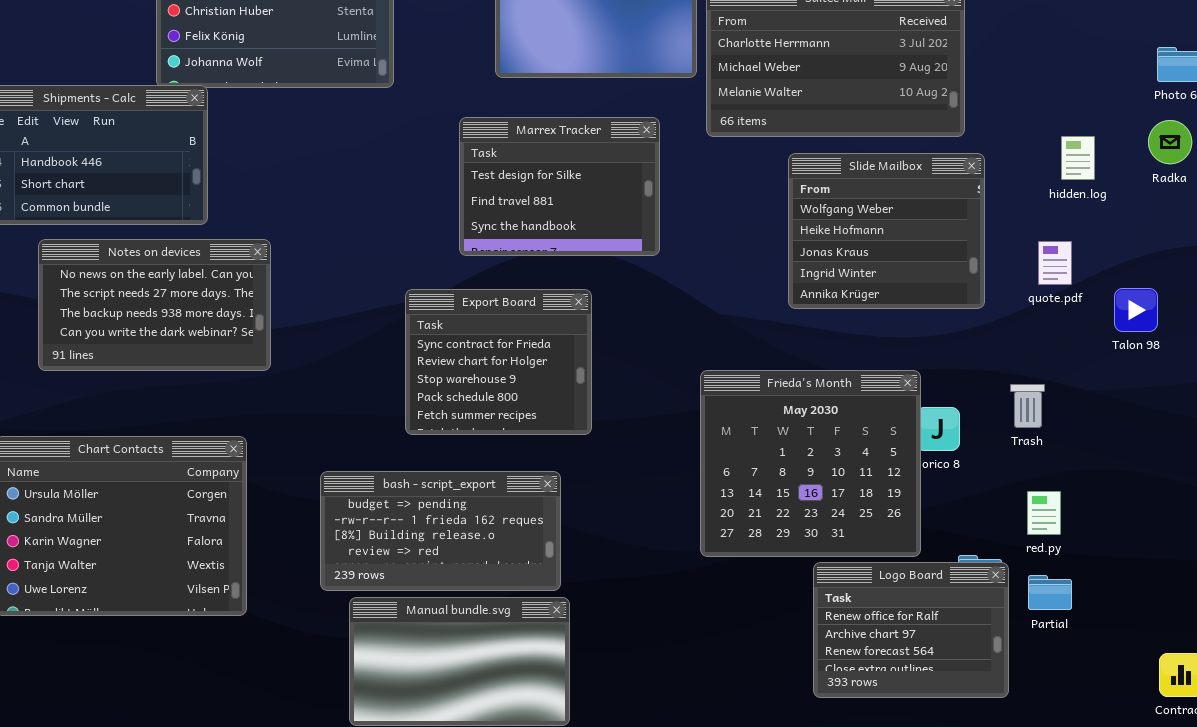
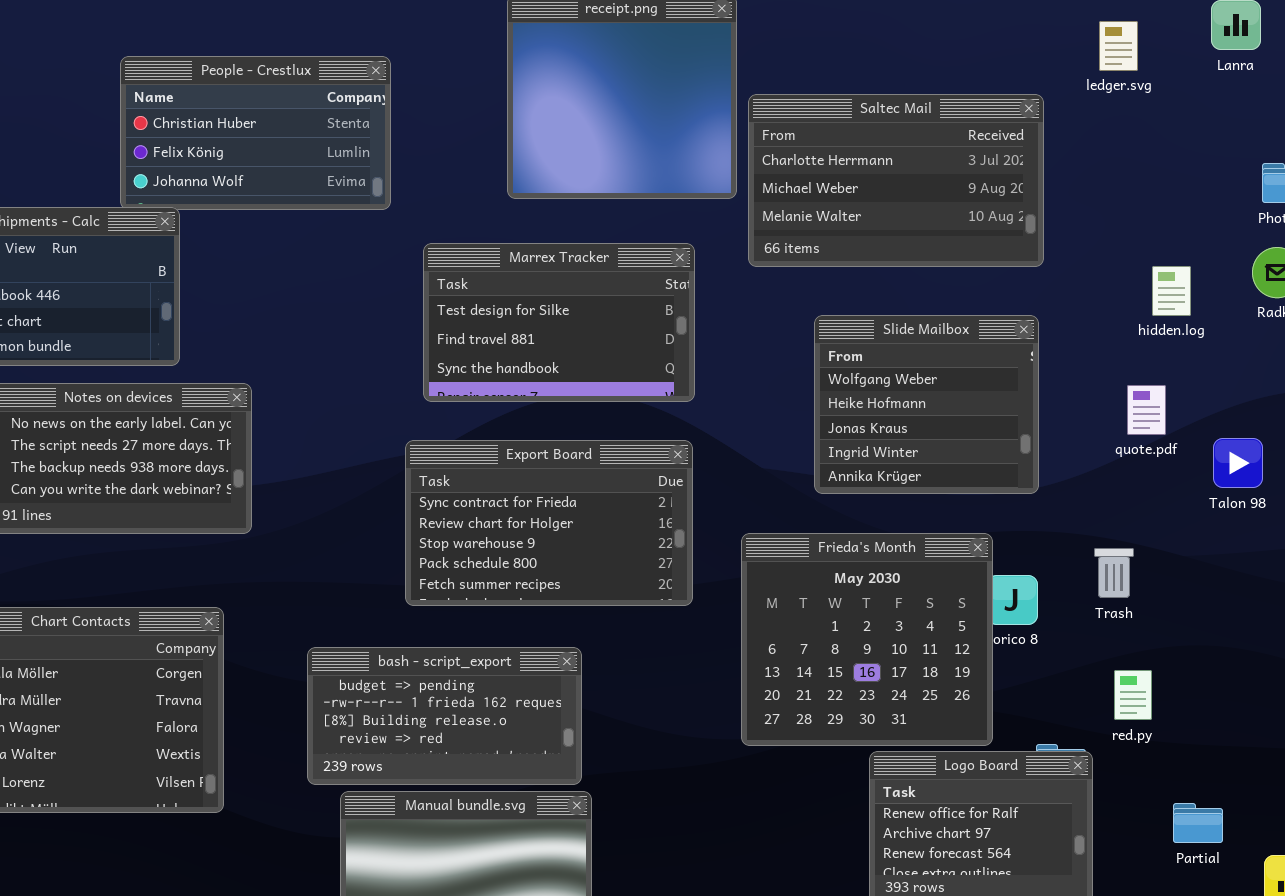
Marrex Tracker: [459,117,660,256] -> [423,243,695,402], resized
Slide Mailbox: [788,153,985,309] -> [814,315,1039,494], moved
Export Board: [405,289,592,435] -> [405,440,693,606], resized
Partial: [1028,575,1072,610] -> [1173,803,1223,843], moved

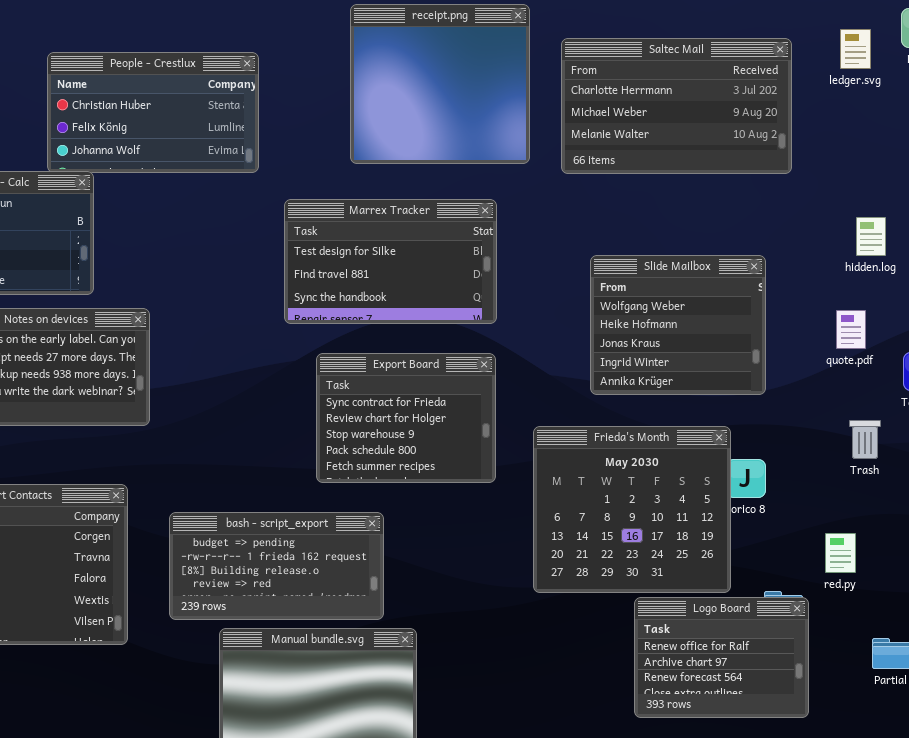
ledger.svg: [1099,21,1138,71] -> [840,29,871,69], moved
Saltec Mail: [748,94,1044,267] -> [561,38,792,174], moved
Export Board: [405,440,693,606] -> [316,353,496,483], resized
Trash: [1094,548,1134,598] -> [849,420,881,459], moved
bash - script_export: [307,647,582,785] -> [169,512,384,620], moved

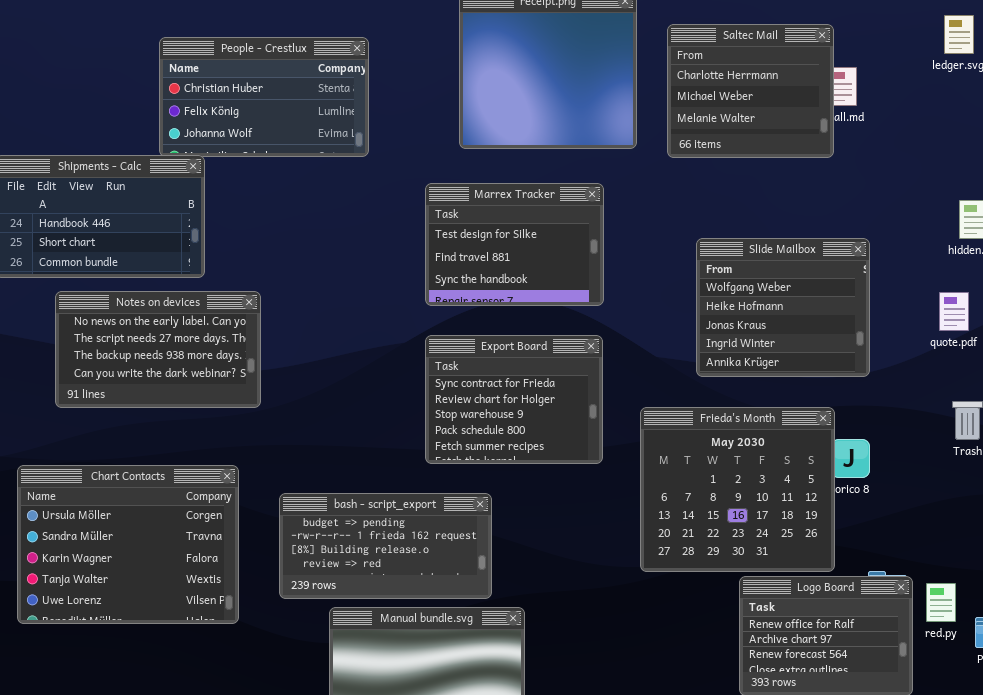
Saltec Mail: [561,38,792,174] -> [667,24,834,158], resized
Marrex Tracker: [284,199,497,324] -> [425,183,604,306], resized
red.py: [825,533,856,573] -> [926,583,956,622], moved

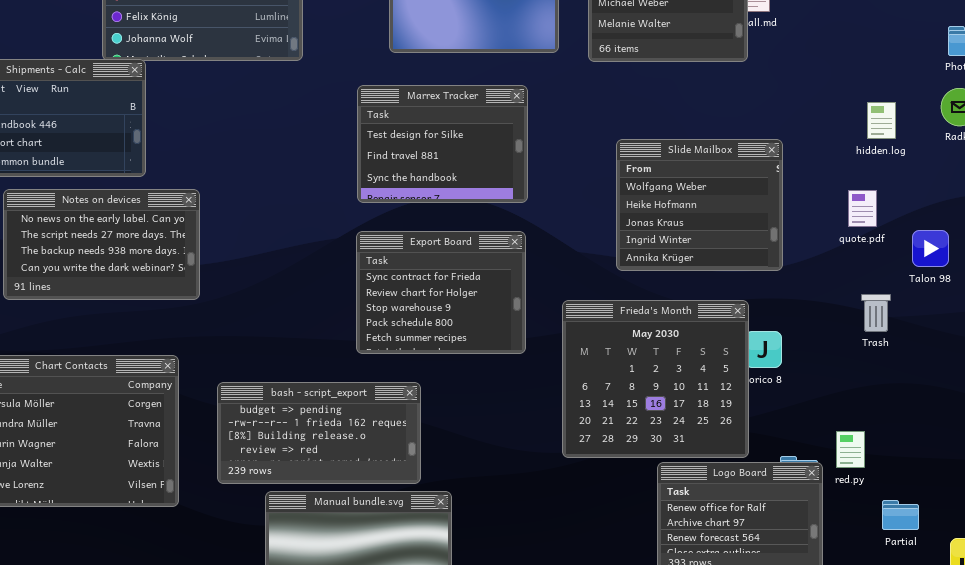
red.py: [926,583,956,622] -> [836,431,865,468], moved

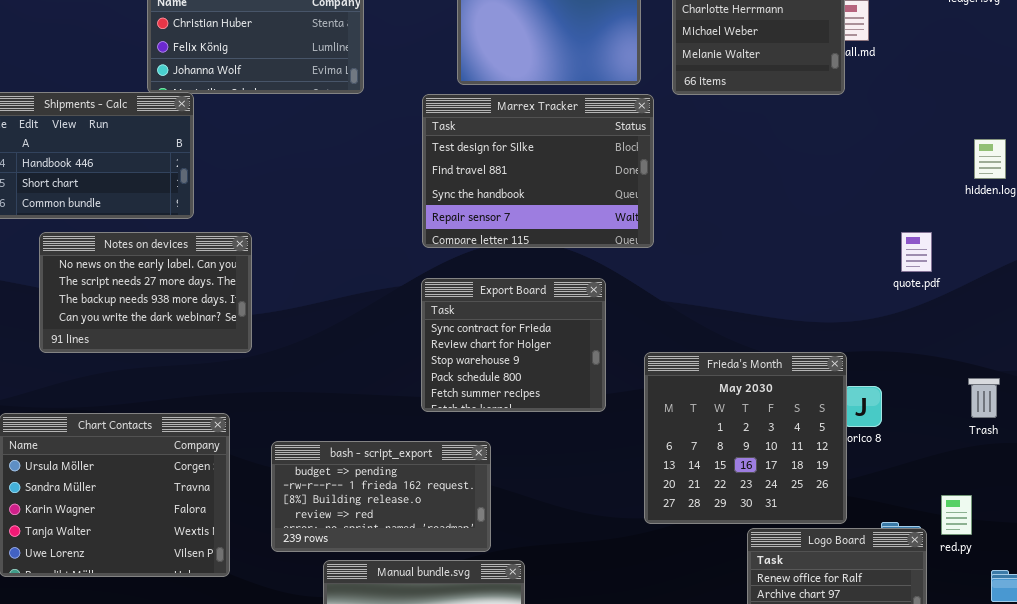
Marrex Tracker: [357,85,528,203] -> [422,94,654,248], resized
Slide Mailbox: [616,139,783,271] -> none, closed
quote.pdf: [848,190,877,227] -> [901,232,932,272], moved
Trash: [861,294,891,332] -> [968,378,1000,418], moved

